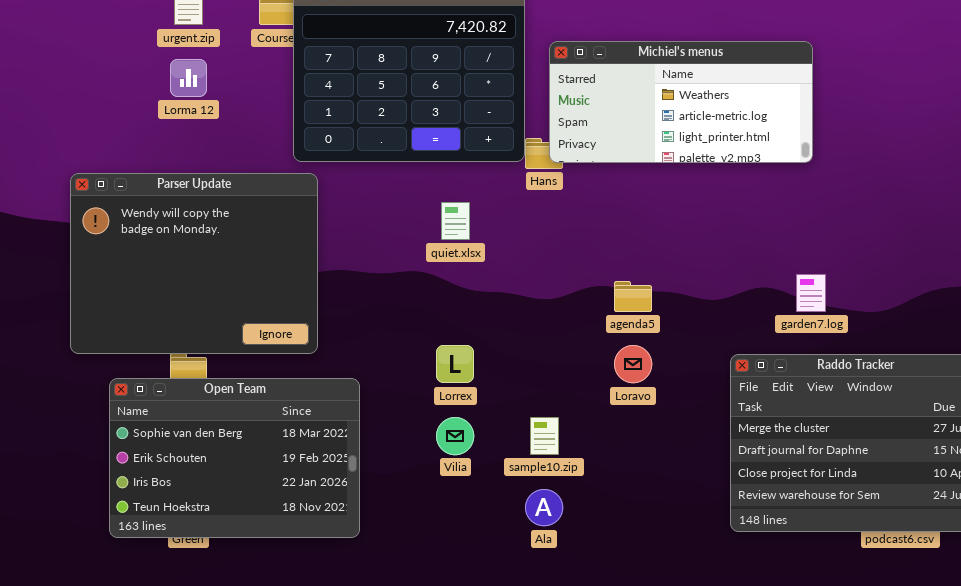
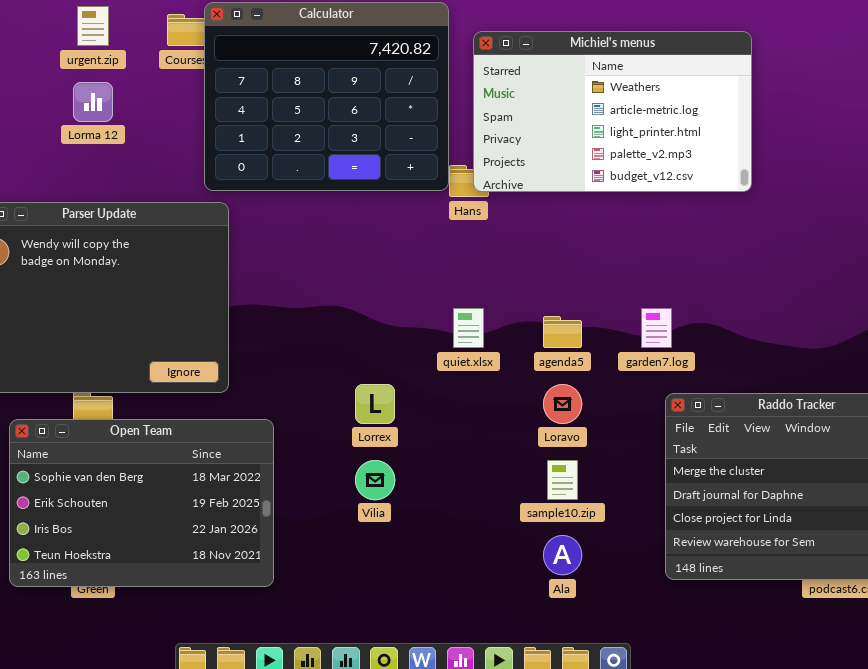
Michiel's menus: [549,41,813,163] -> [473,31,752,192], resized
quiet.xlsx: [441,202,470,240] -> [453,308,484,348], moved
garden7.log: [796,274,826,312] -> [641,308,672,348], moved
sample10.zip: [530,417,559,455] -> [547,460,578,500], moved
Ala: [525,489,563,526] -> [543,535,582,575], moved

